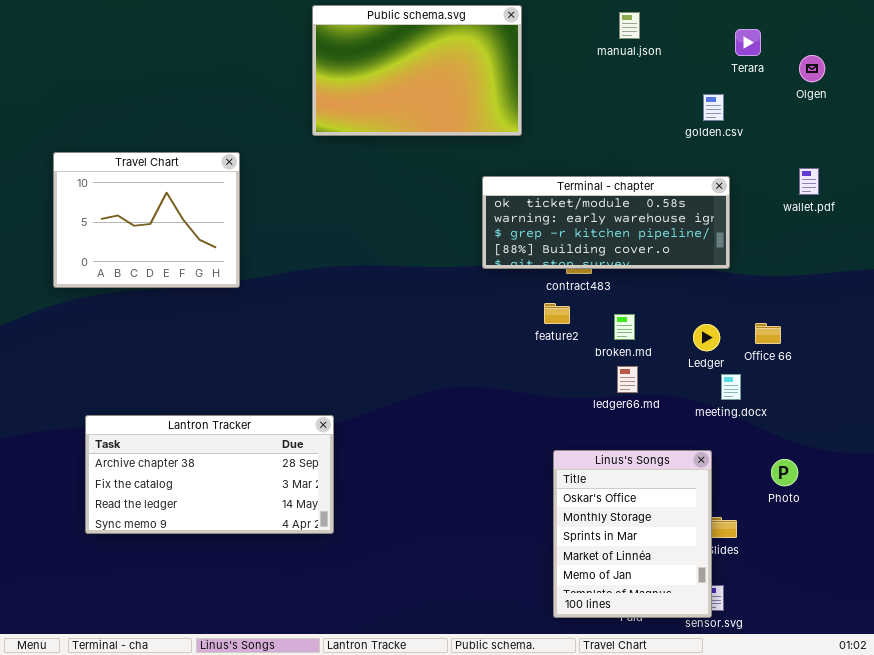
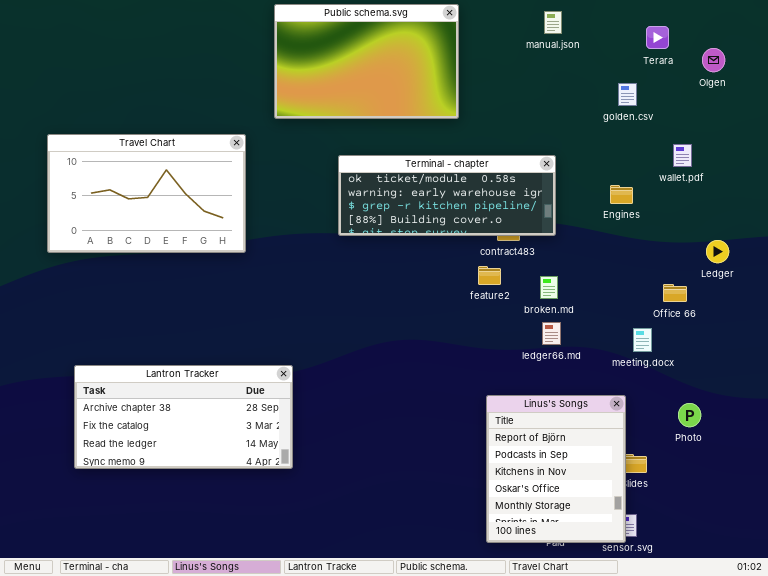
Travel Chart: [53,152,240,288] -> [47,134,246,253], resized
wallet.pdf: [799,168,819,195] -> [673,144,692,167], moved
Terminal - chapter: [482,176,730,269] -> [338,155,556,236], moved
Ledger: [693,324,720,351] -> [706,240,729,263], moved
Linus's Songs: [553,450,712,618] -> [486,395,626,543], scrolled up 3 rows

